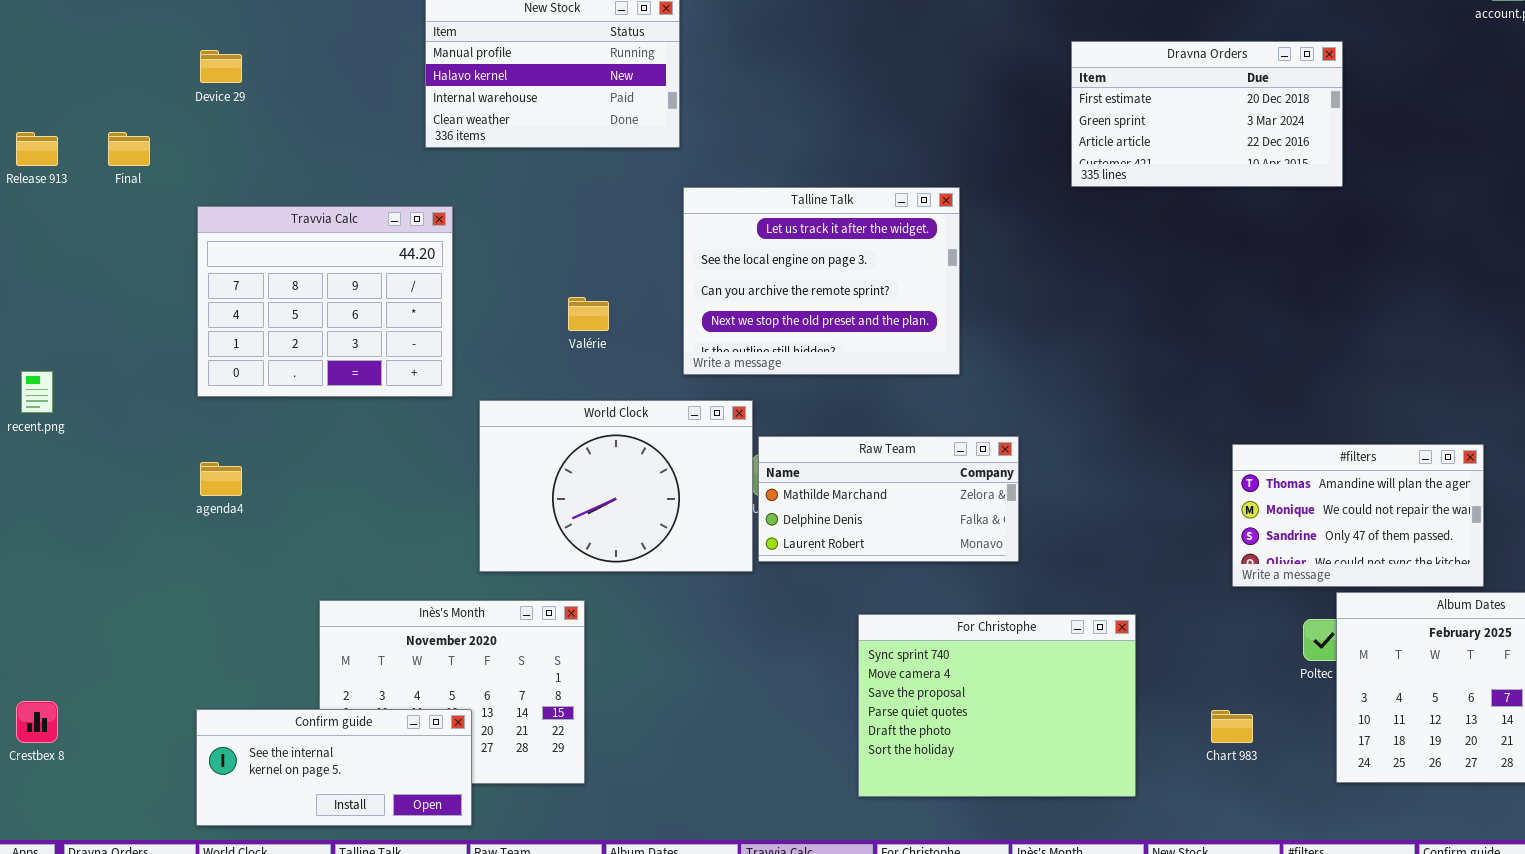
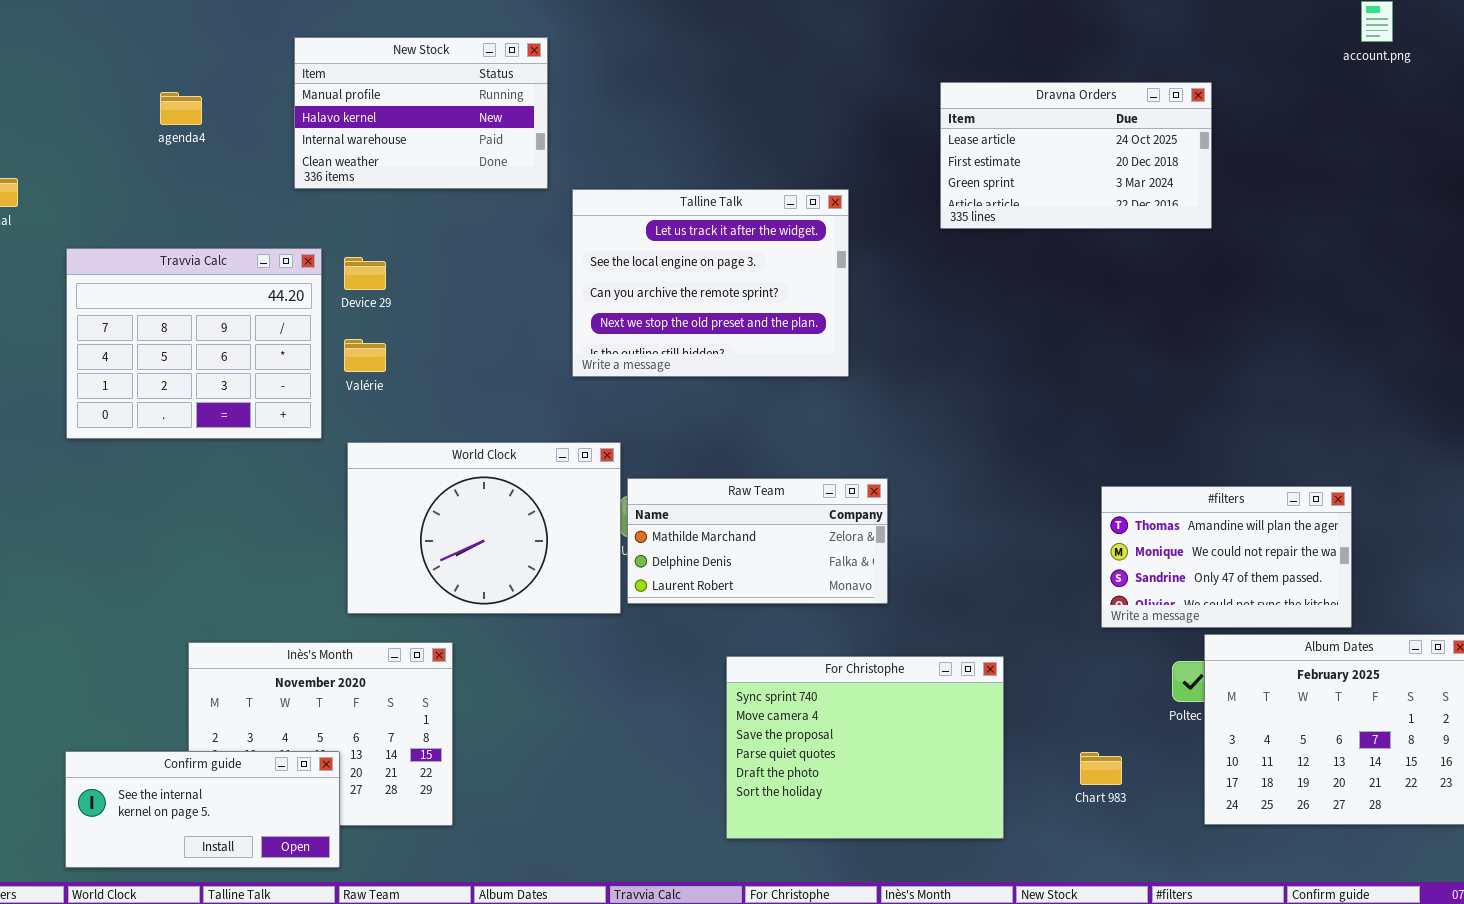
Dravna Orders: [1071,41,1343,187] -> [940,82,1212,229], scrolled up 1 row
Device 29: [200,50,242,83] -> [344,257,386,290], moved
Talline Talk: [683,187,960,375] -> [572,189,849,377], moved
Valérie: [568,297,609,331] -> [344,339,386,372], moved
agenda4: [200,462,242,496] -> [160,92,202,125], moved

